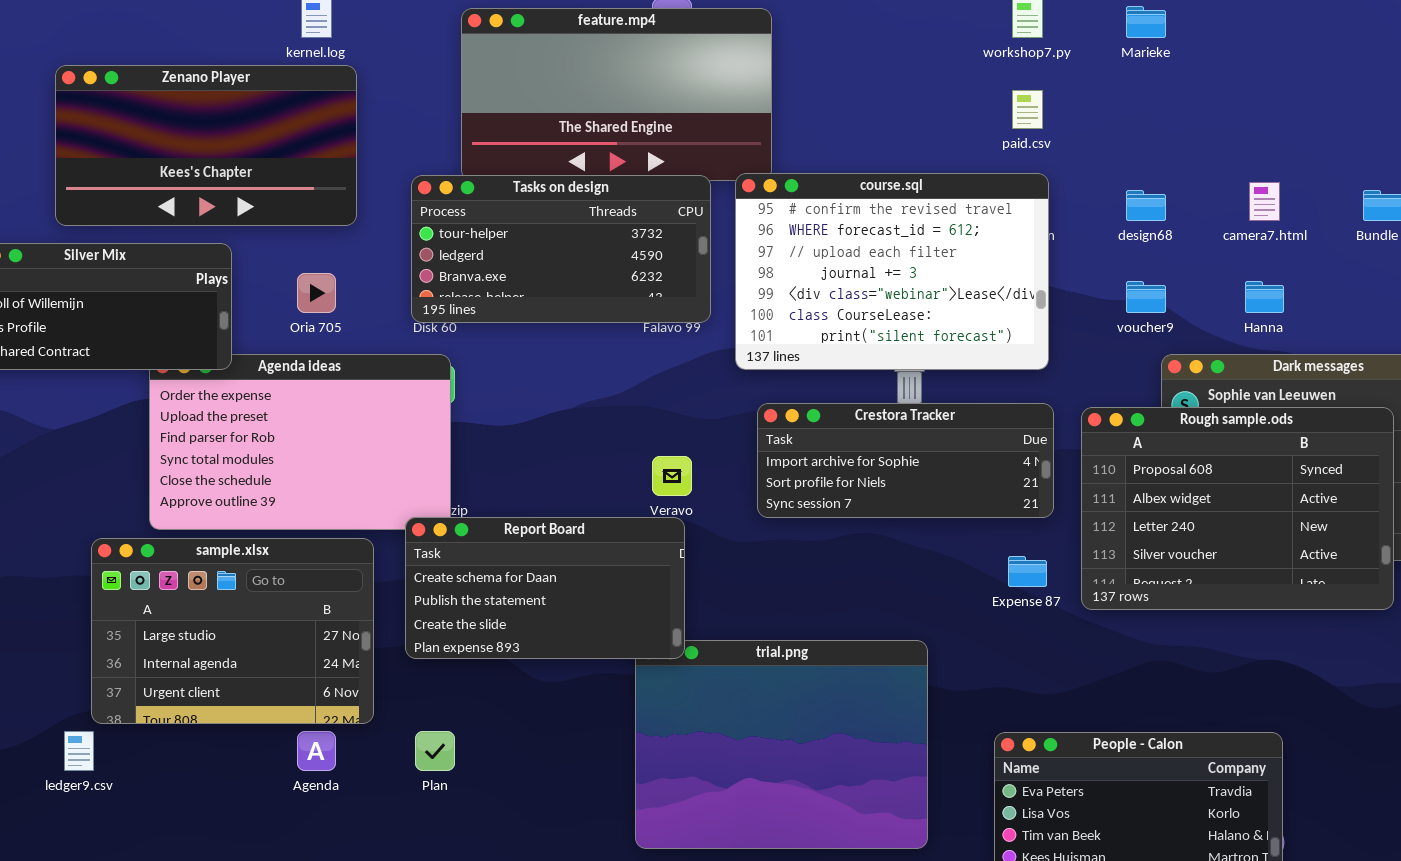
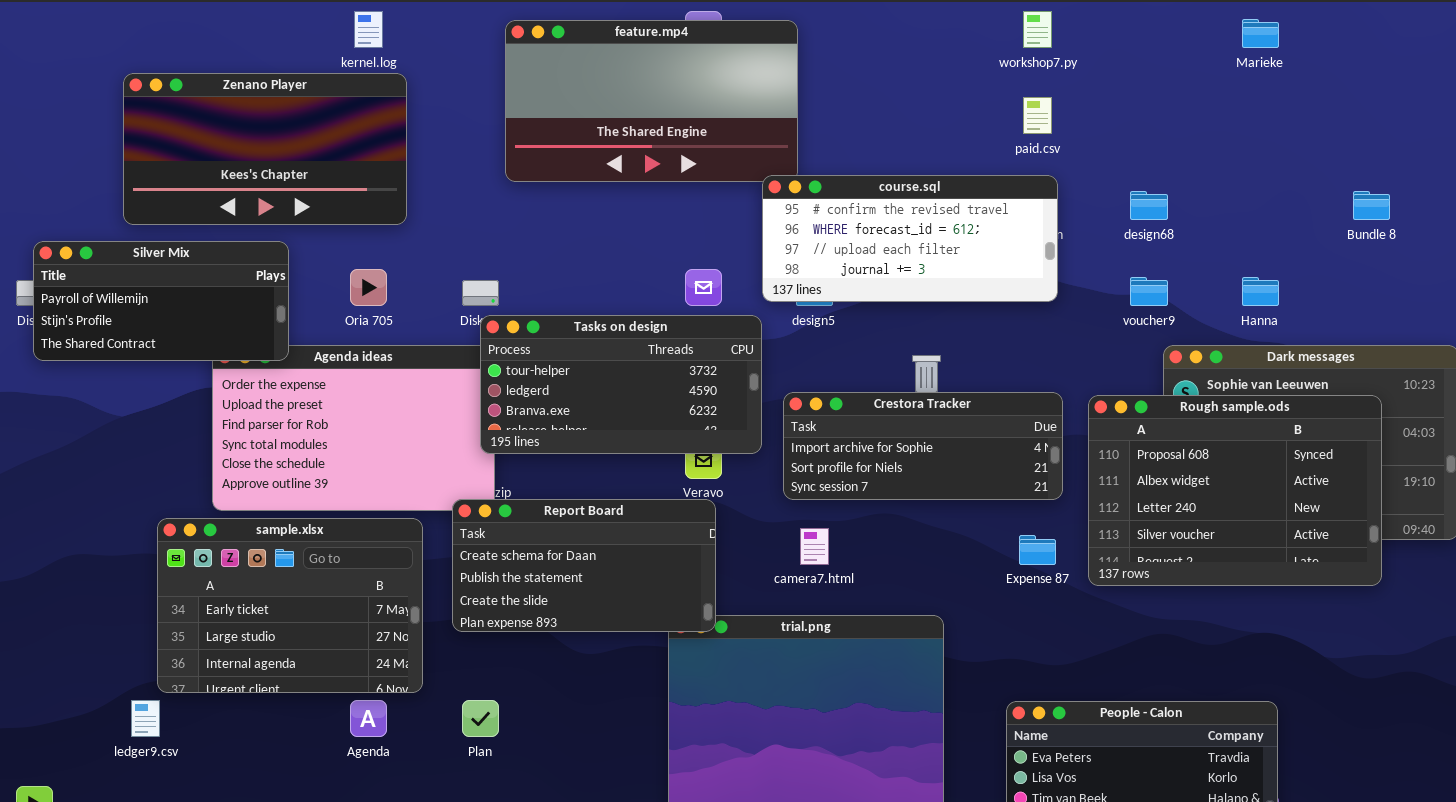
Marieke: [1126,6,1166,38] -> [1242,19,1279,48], moved
course.sql: [735,173,1049,370] -> [762,175,1058,302], resized
Tasks on design: [411,175,711,323] -> [480,315,762,454], moved
camera7.html: [1249,182,1280,221] -> [800,528,829,565], moved
sample.xlsx: [91,538,374,724] -> [157,518,423,693], scrolled up 1 row

